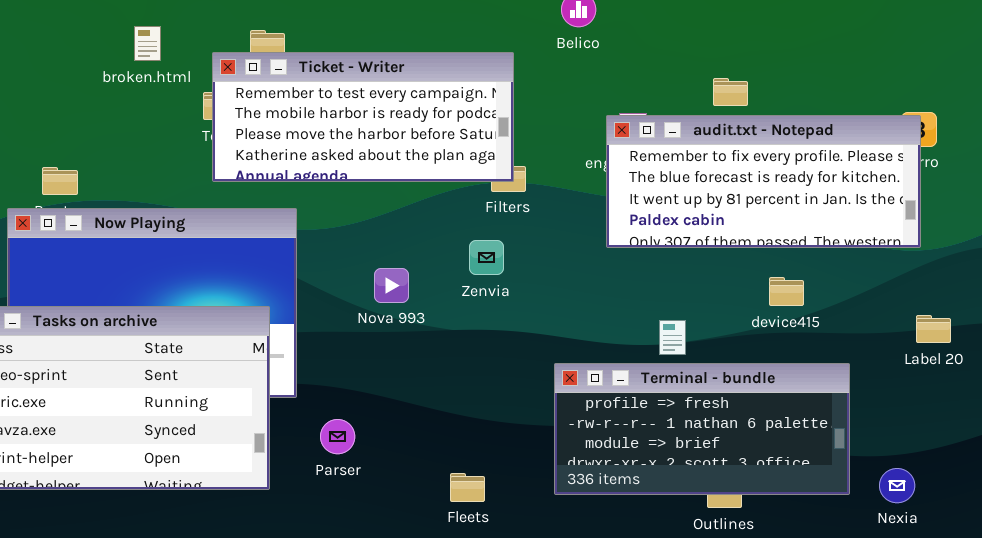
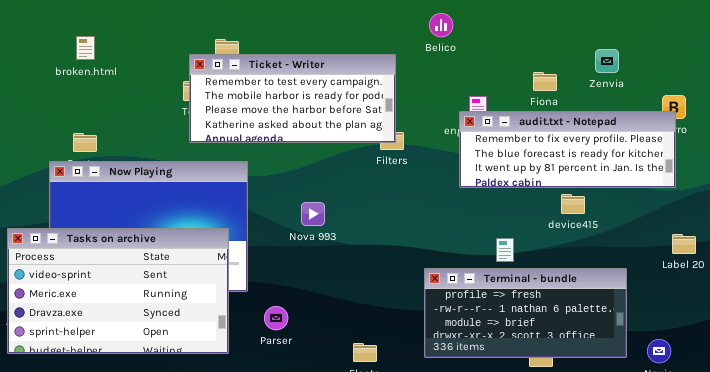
broken.html: [134,26,161,61] -> [76,36,95,60], moved
audit.txt - Notepad: [606,115,921,248] -> [459,111,676,188], resized
Zenvia: [469,240,504,275] -> [595,49,619,73], moved
device415: [769,277,804,306] -> [561,194,585,214], moved

